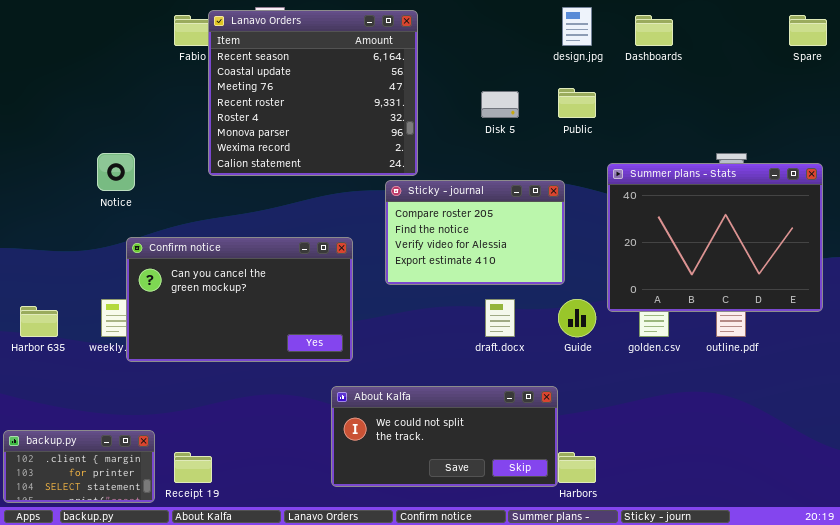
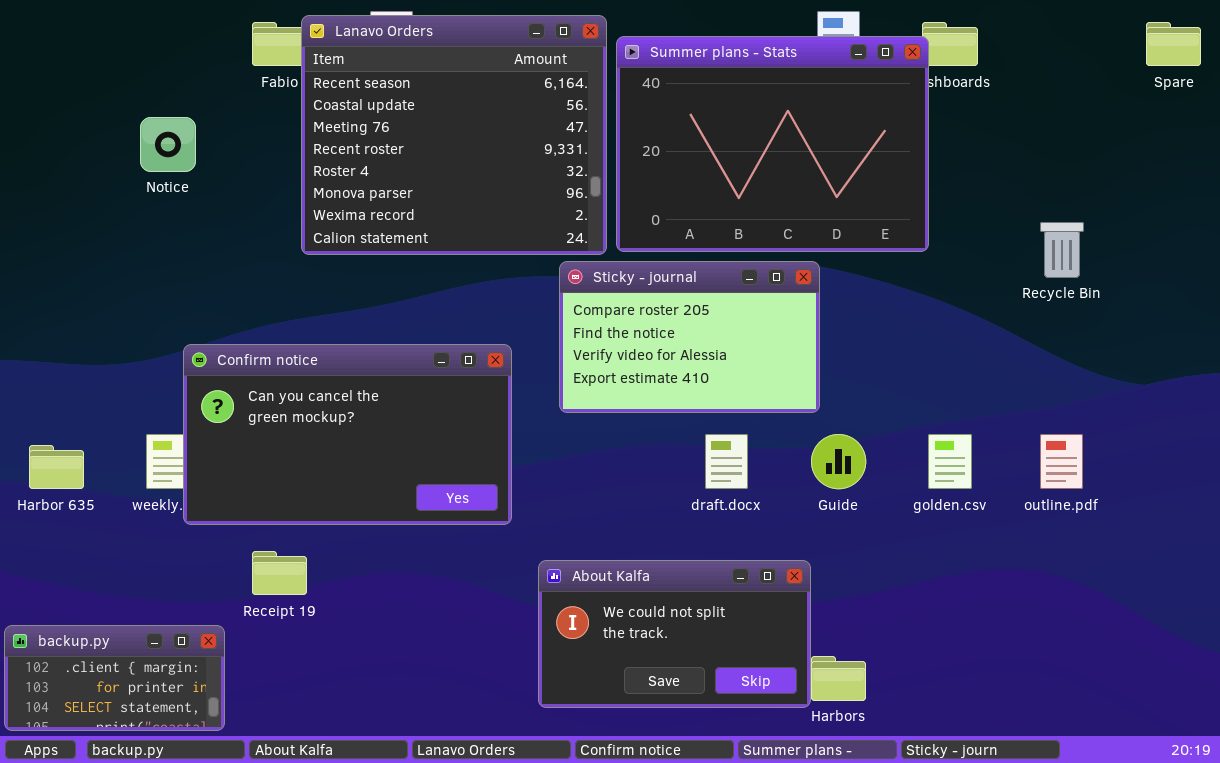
Notice: [97,153,135,191] -> [140,117,196,172], moved
Summer plans - Stats: [607,163,823,312] -> [616,36,929,252], moved
About Kalfa: [331,386,558,487] -> [538,560,811,708], resized
Receipt 19: [174,452,212,483] -> [252,551,307,595], moved

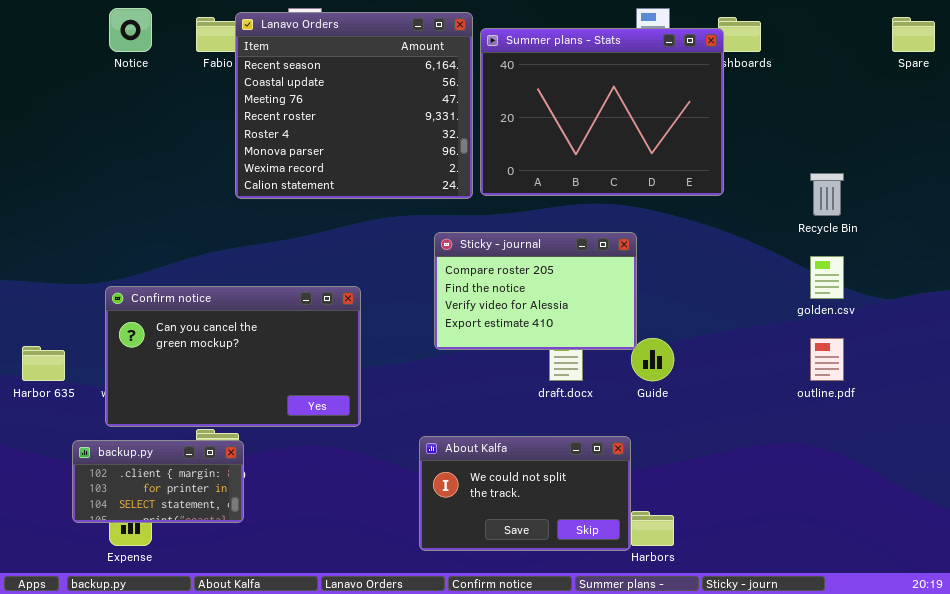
Notice: [140,117,196,172] -> [109,8,152,52], moved
Sticky - journal: [559,261,820,413] -> [434,232,637,350], moved
Confirm notice: [183,344,512,525] -> [105,286,361,427], moved
golden.csv: [928,434,972,489] -> [810,256,844,299], moved
backup.py: [4,625,225,731] -> [72,440,244,523], moved

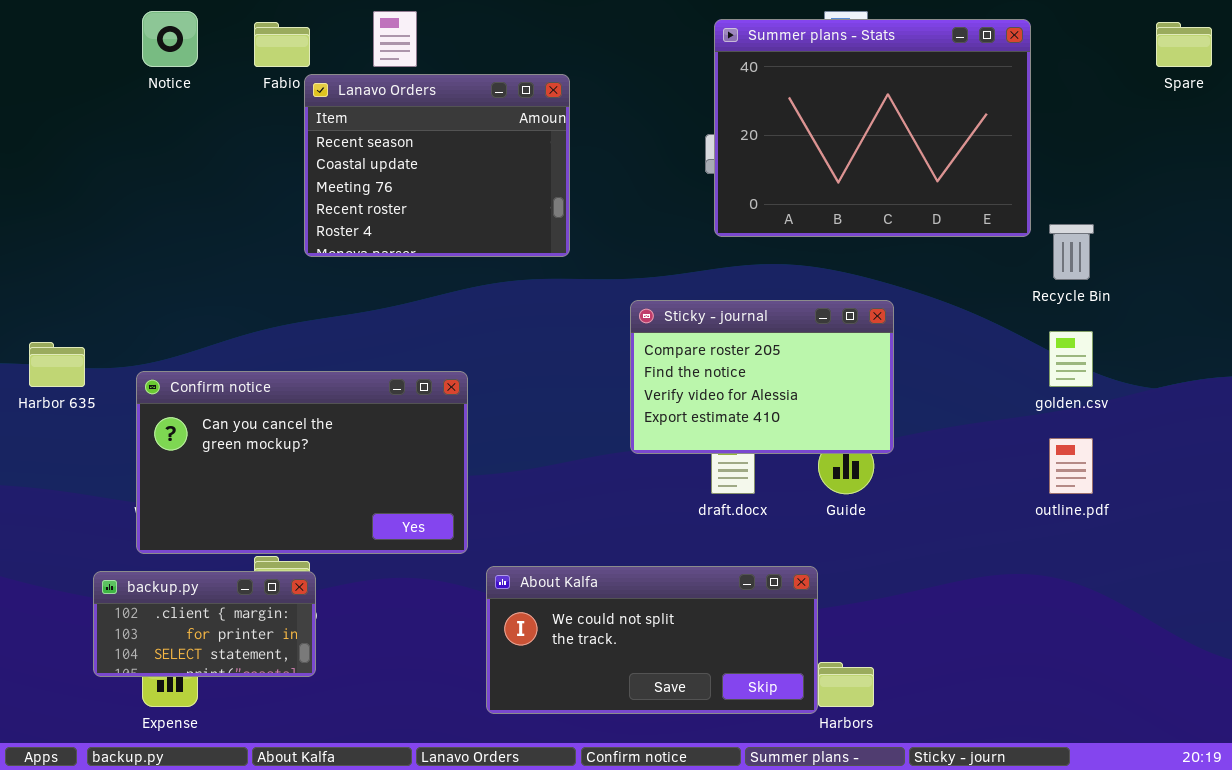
Lanavo Orders: [235,12,473,199] -> [304,74,570,257], resized
Summer plans - Stats: [480,28,724,196] -> [714,19,1031,237], moved
Sticky - journal: [434,232,637,350] -> [630,300,894,454], moved
Harbor 635: [22,346,65,381] -> [29,342,85,387], moved
About Kalfa: [419,436,631,551] -> [486,566,818,714], resized

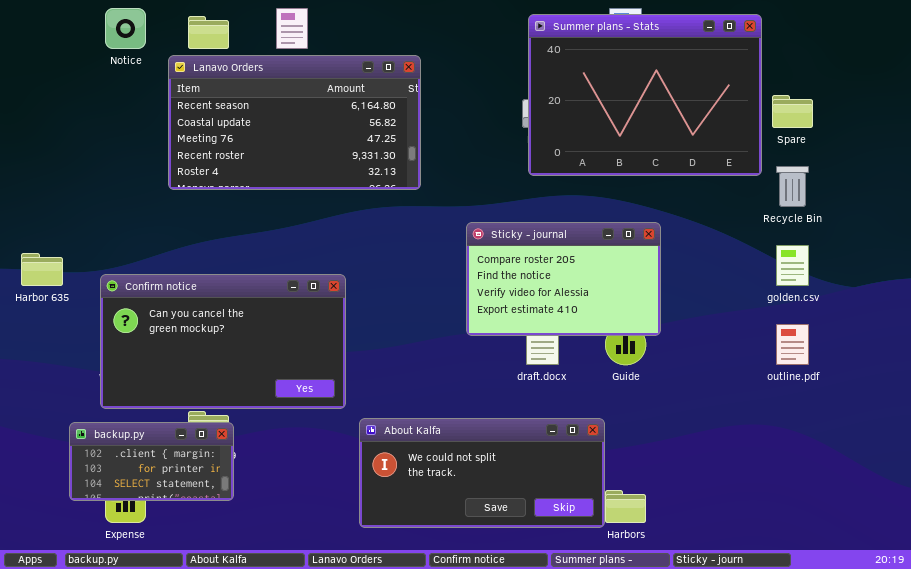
Spare: [1156,22,1212,67] -> [772,95,813,128], moved
Lanavo Orders: [304,74,570,257] -> [168,55,421,190], resized

